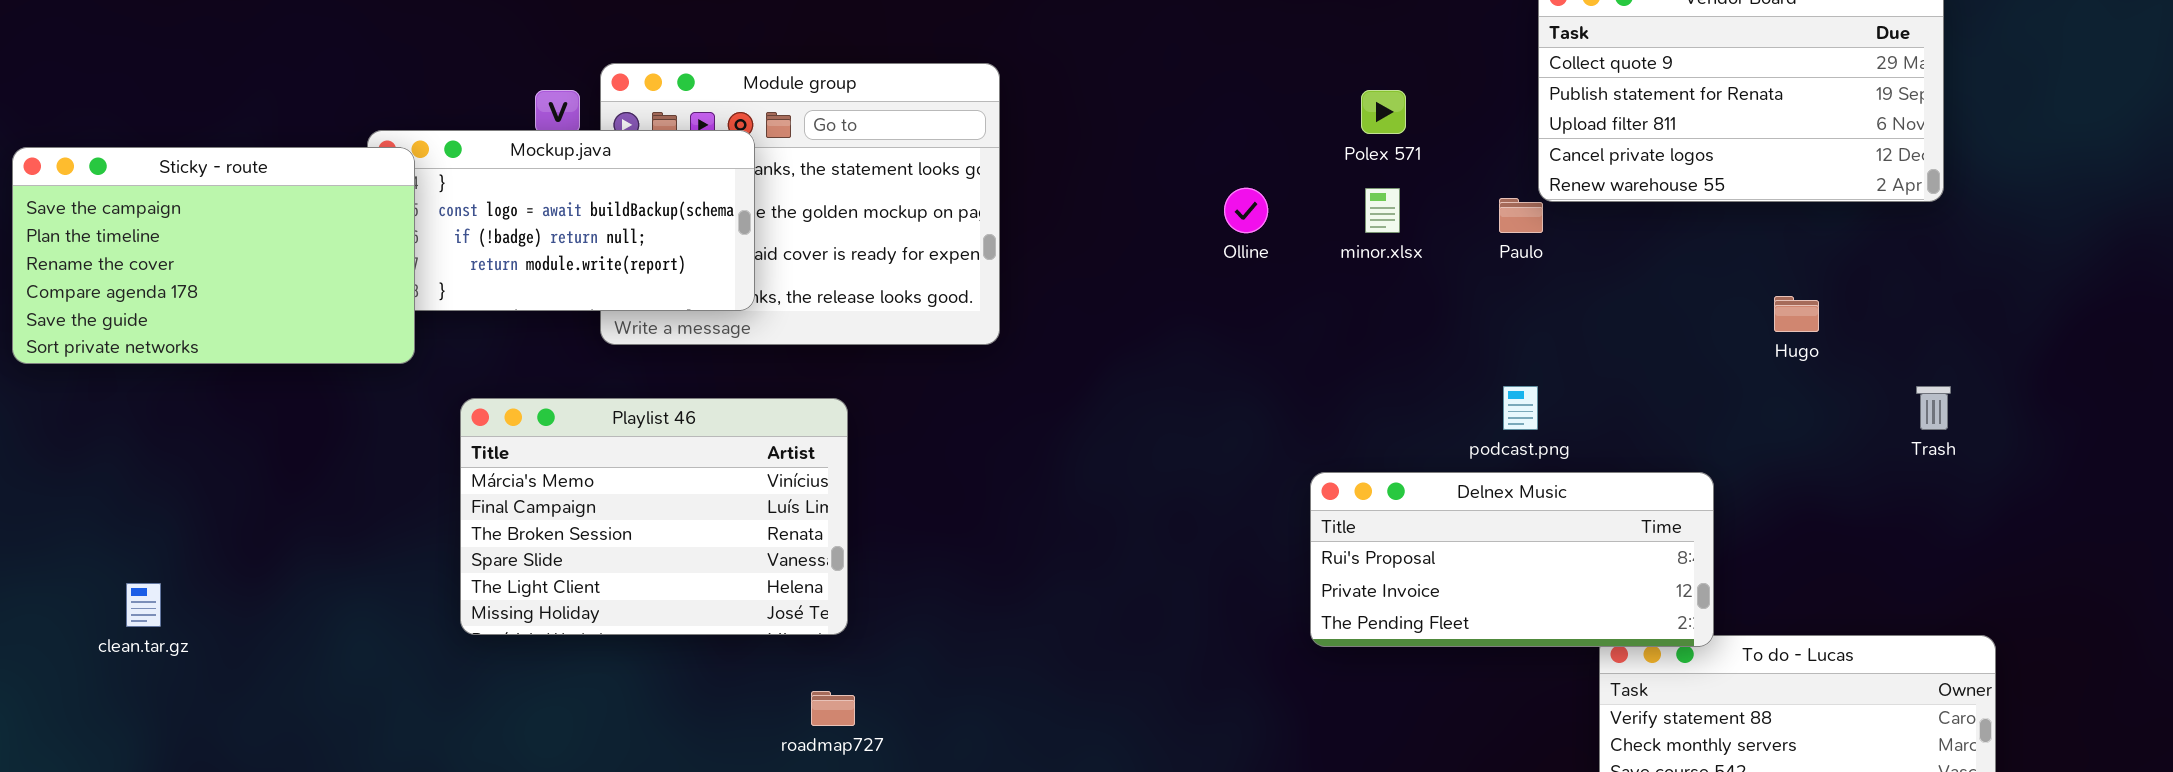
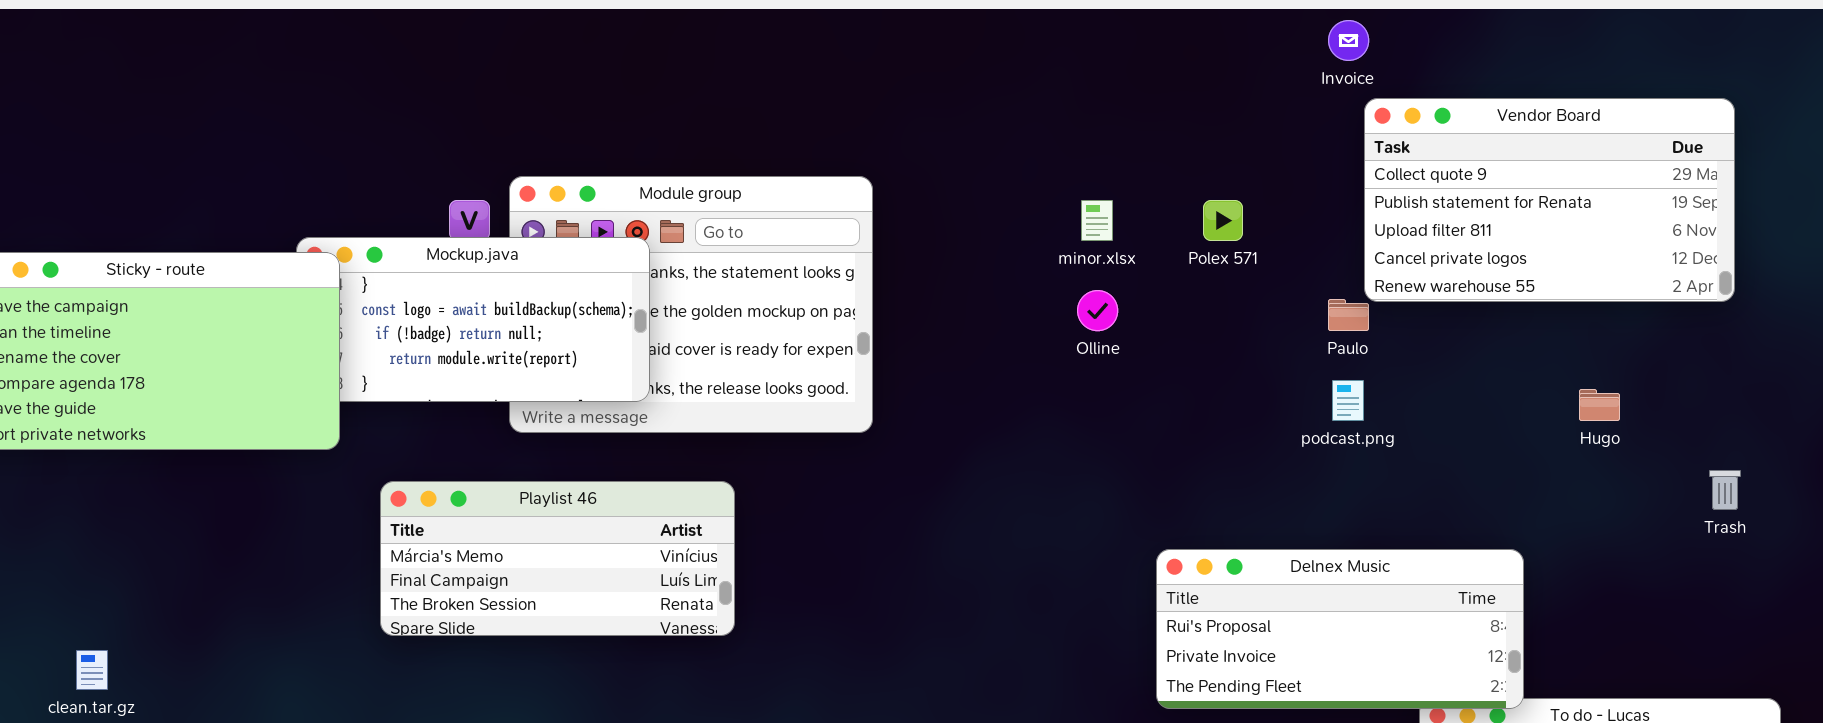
minor.xlsx: [1365,188,1400,233] -> [1081,200,1113,241], moved
podcast.png: [1503,386,1538,430] -> [1332,380,1364,421], moved
Playlist 46: [460,398,848,635] -> [380,481,735,636], resized

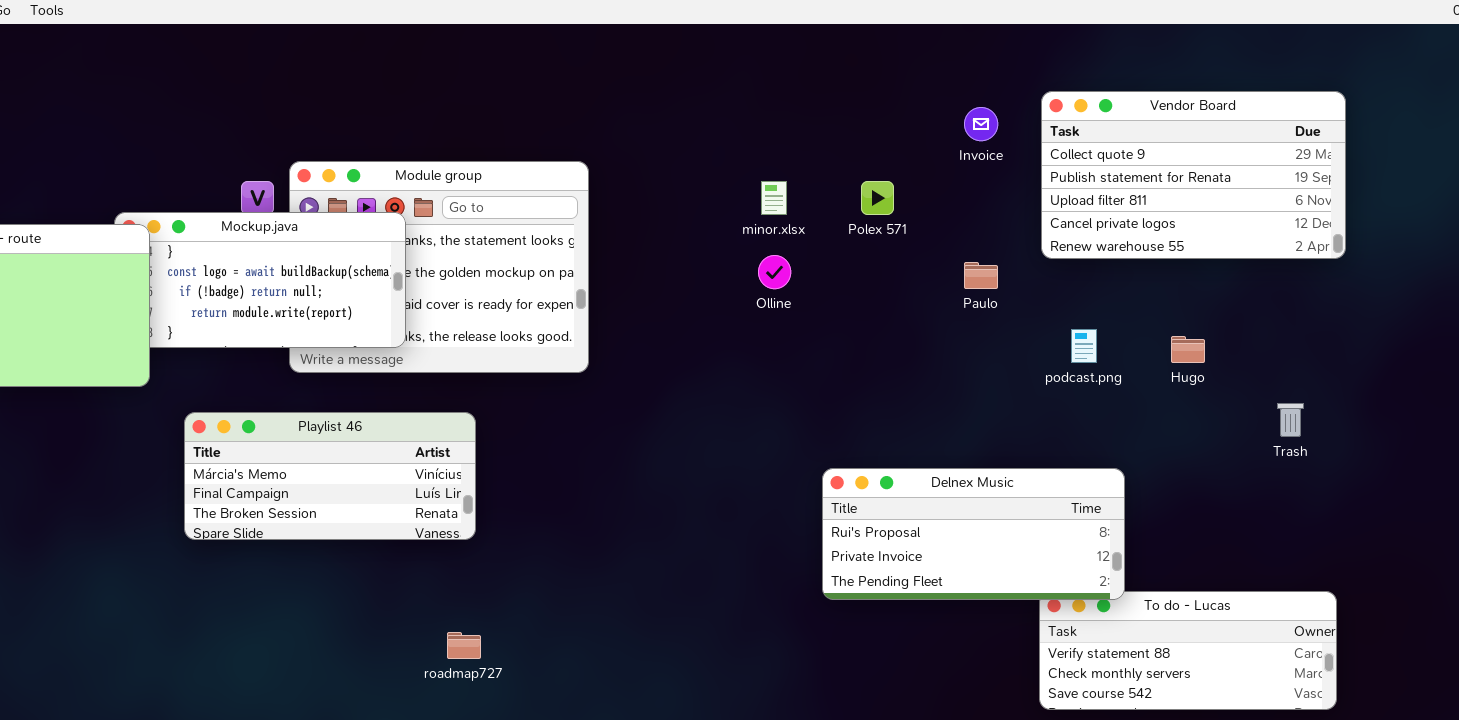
Invoice: [1328,20,1369,61] -> [964,107,998,141], moved
Vendor Board: [1364,98,1735,302] -> [1041,91,1346,259], moved
podcast.png: [1332,380,1364,421] -> [1071,329,1097,363], moved

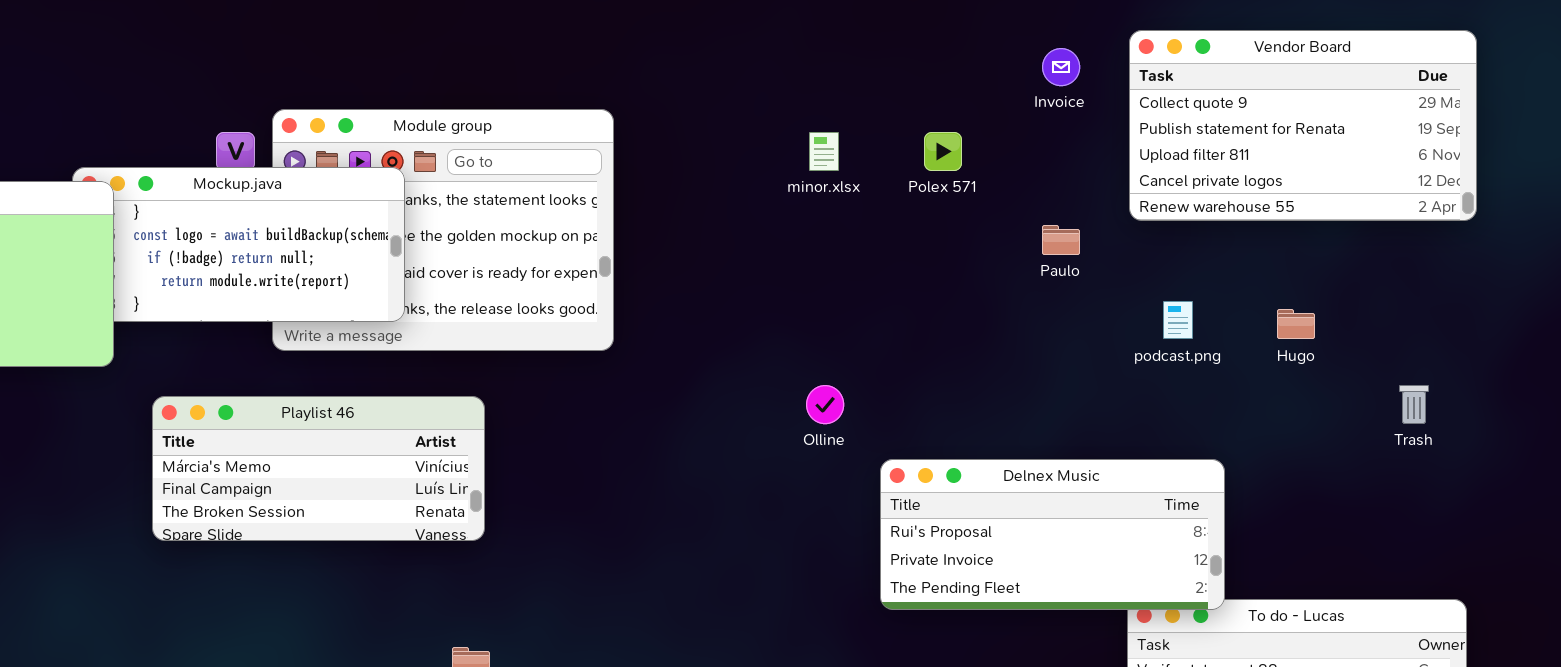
Olline: [758,255,791,289] -> [806,385,844,424], moved

